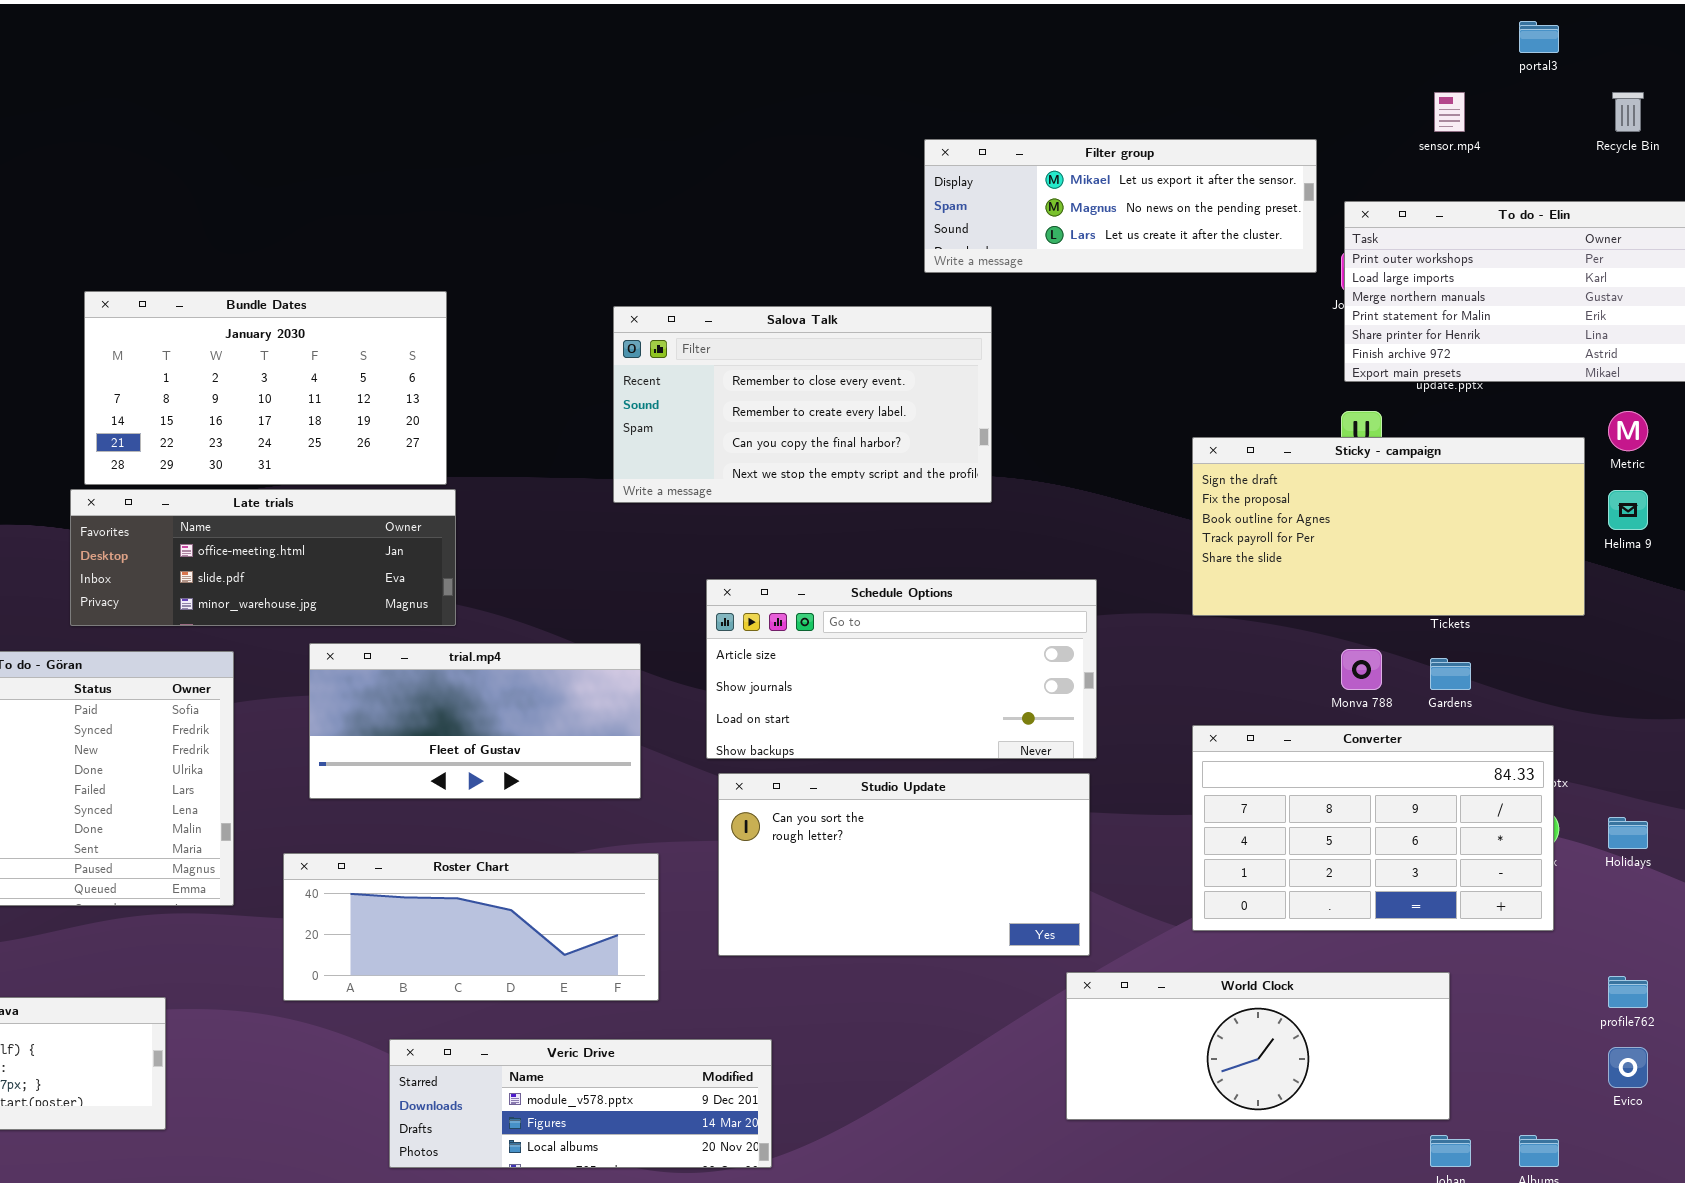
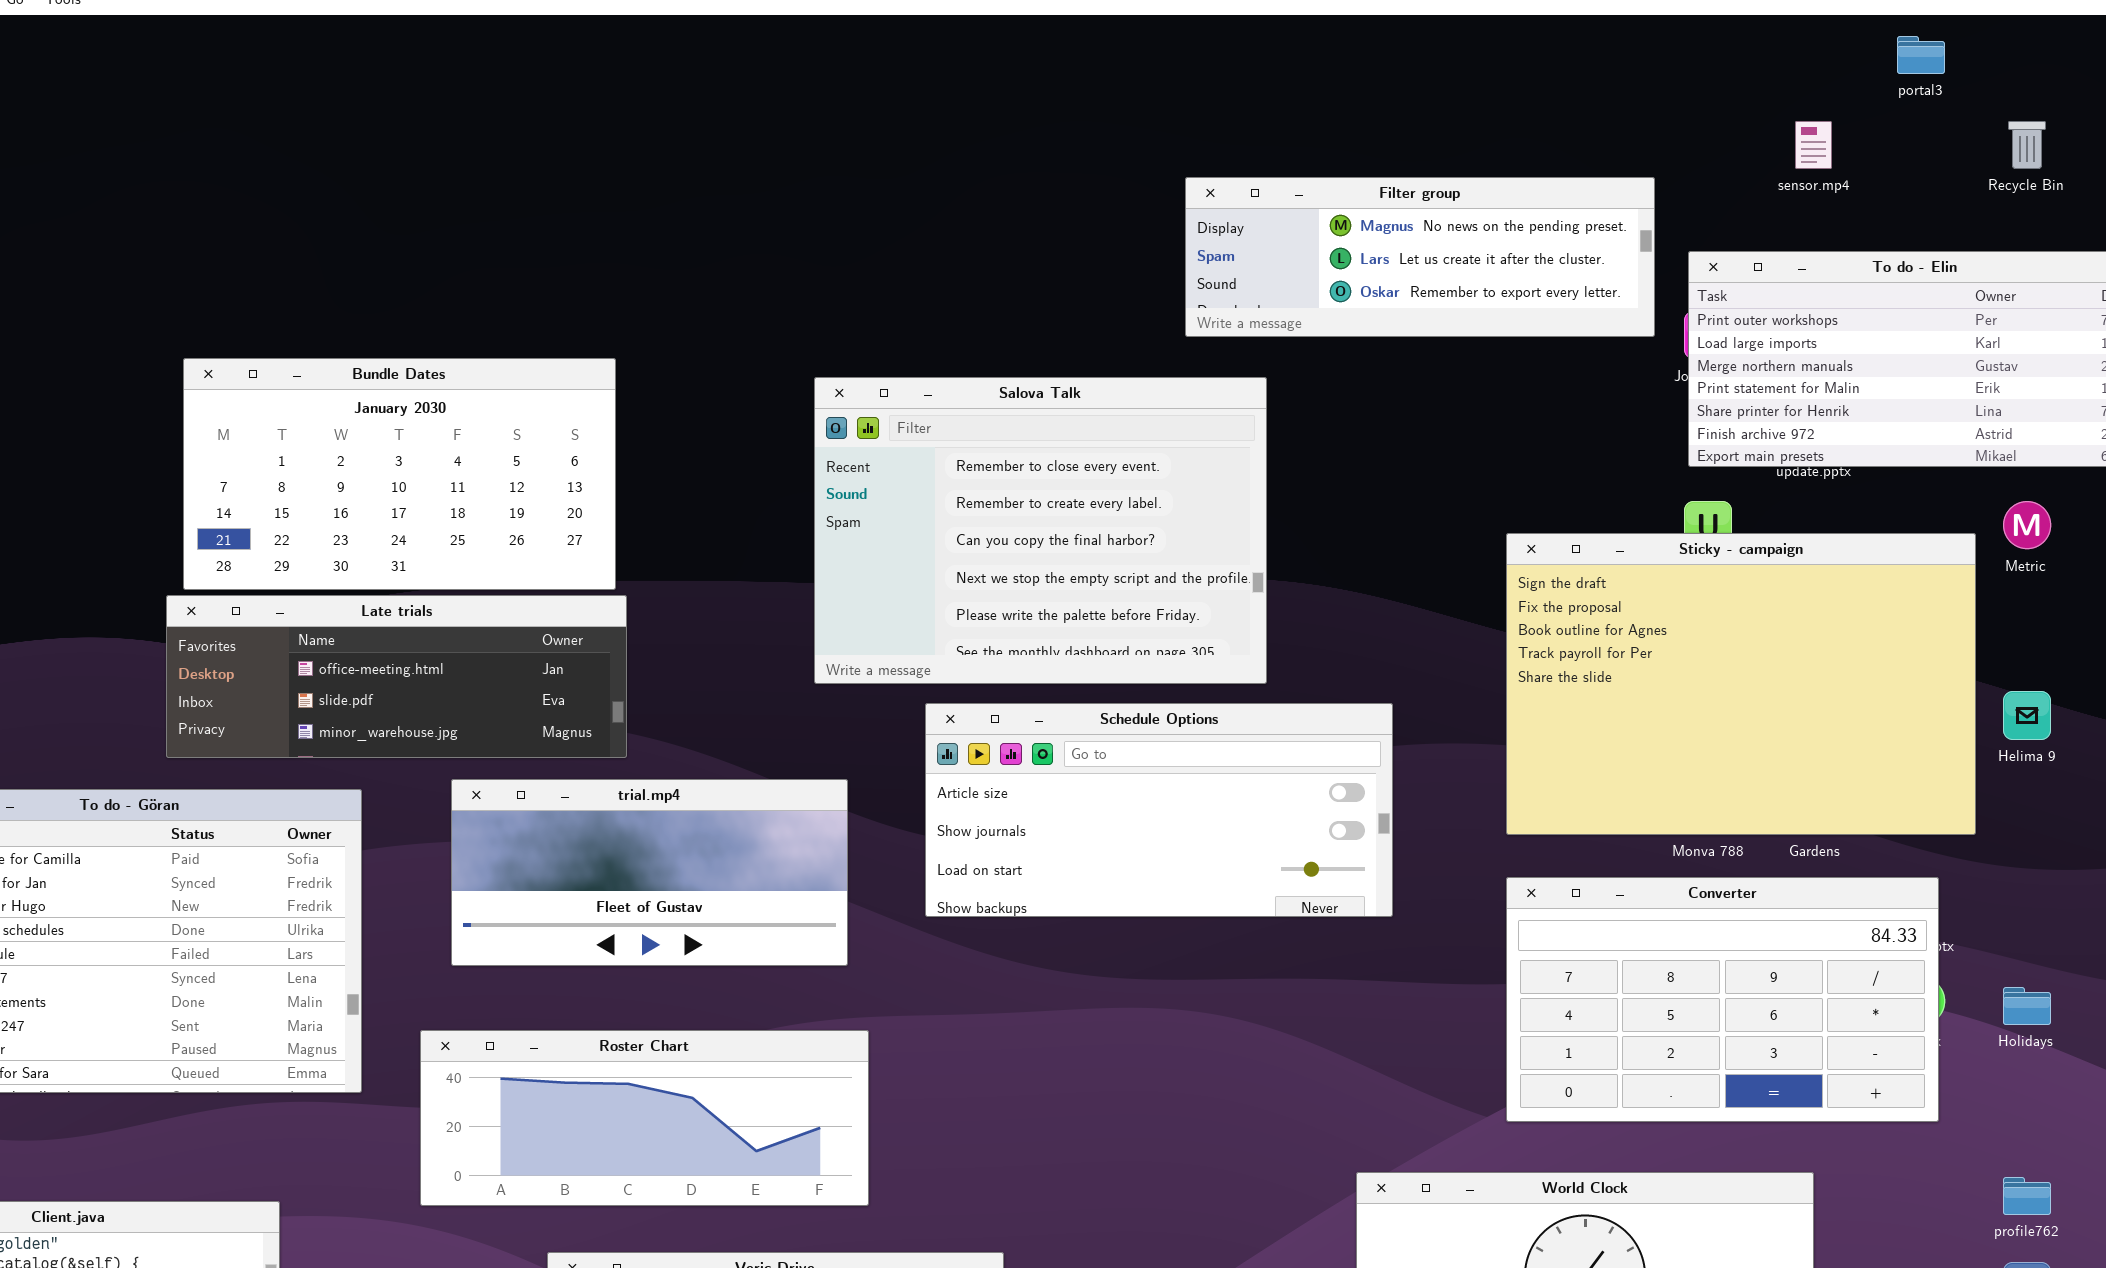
Filter group: [924,139,1317,273] -> [1185,177,1655,337], scrolled down 1 row
Salova Talk: [613,306,992,503] -> [814,377,1267,684], resized
Sticky - campaign: [1192,437,1585,616] -> [1506,533,1976,835], resized
Helima 9: [1608,490,1648,530] -> [2003,691,2051,740], moved
Studio Update: [718,773,1090,956] -> none, closed

